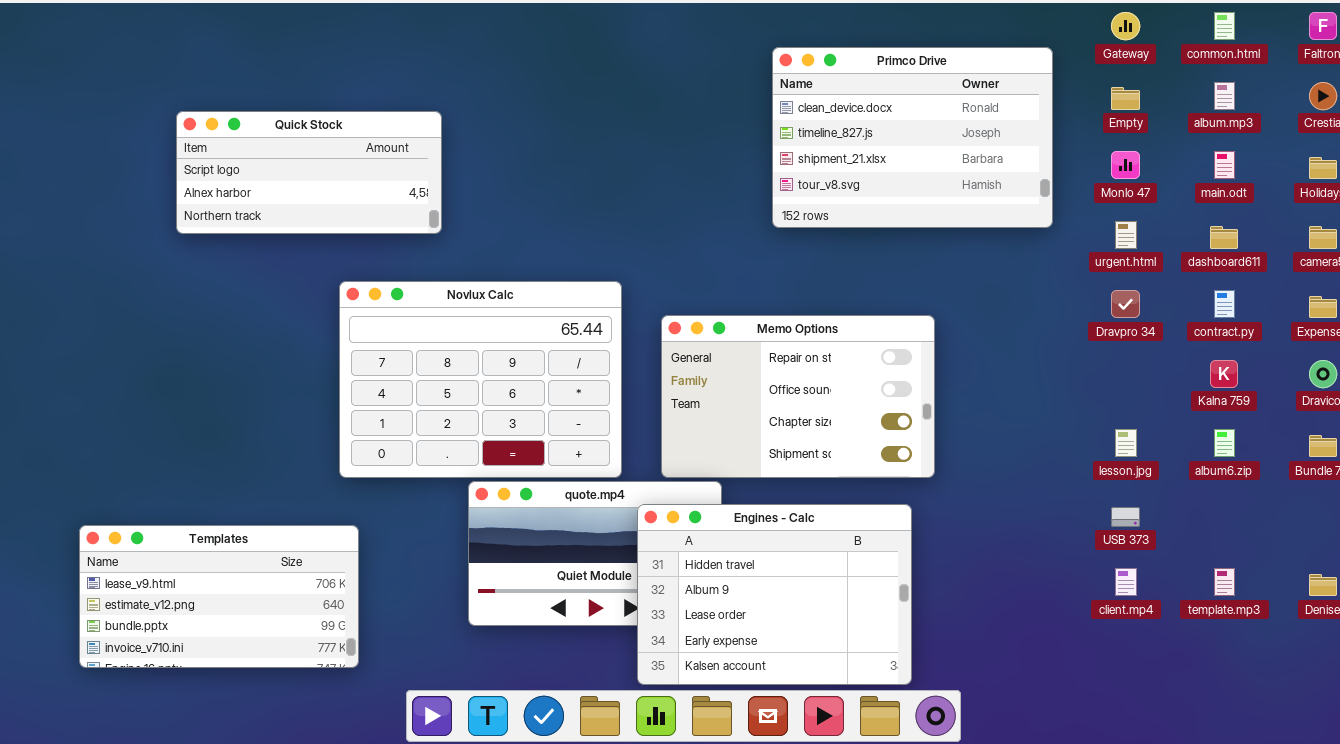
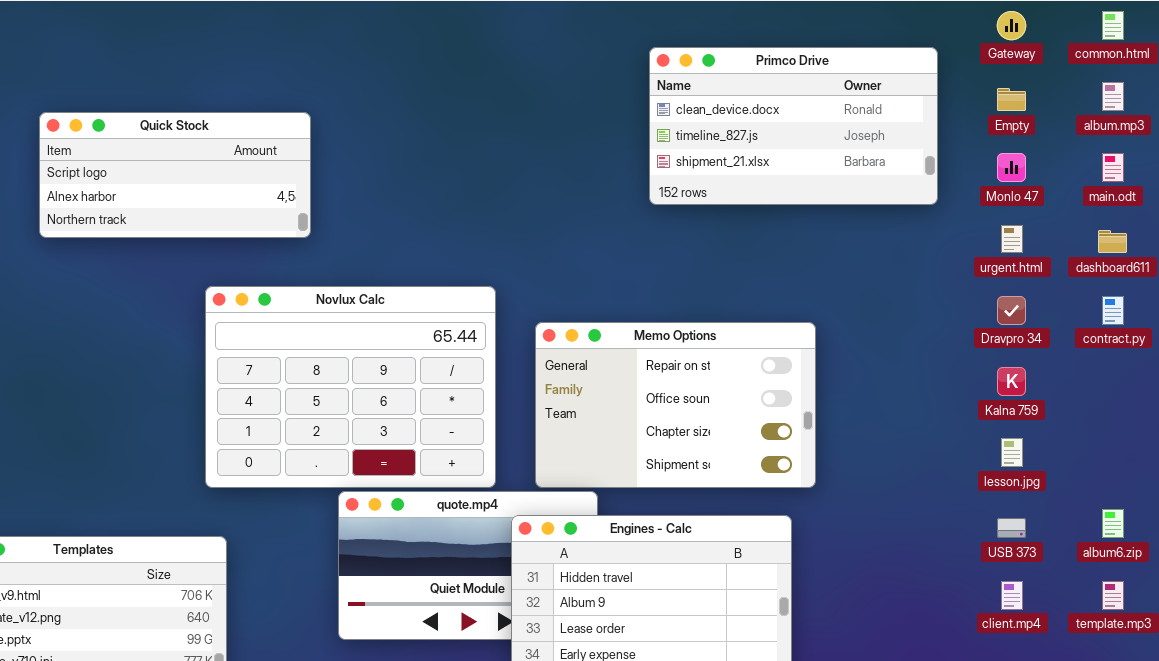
Primco Drive: [772,47,1053,228] -> [649,47,938,205], resized
Kalna 759: [1210,360,1238,388] -> [997,367,1026,396], moved
album6.zip: [1214,429,1235,457] -> [1102,509,1124,538], moved

